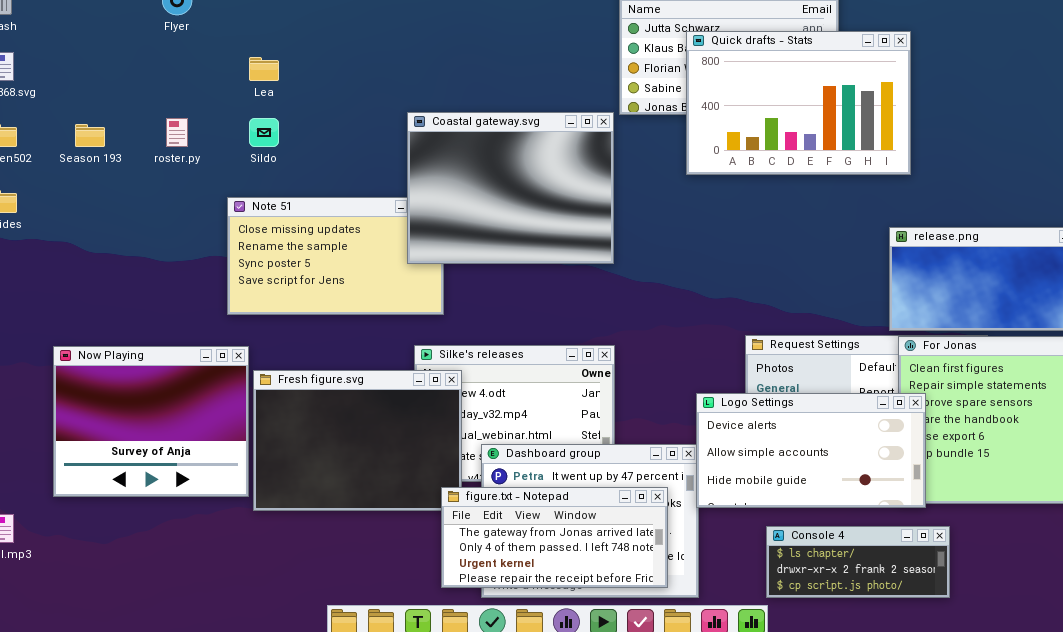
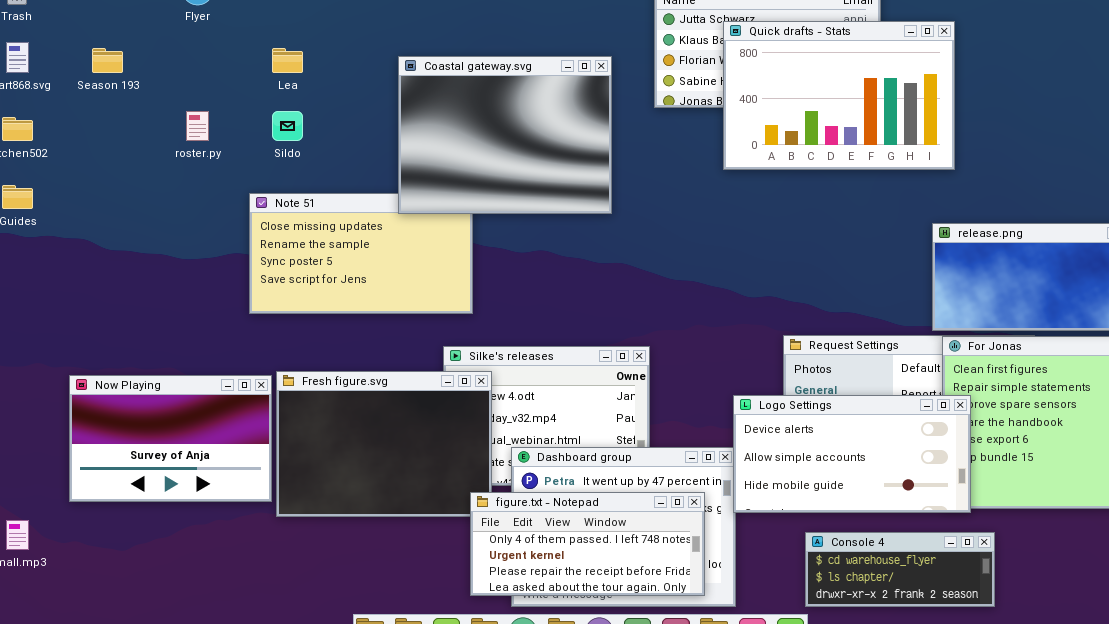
Coastal gateway.svg: [407,112,614,264] -> [398,56,612,214], moved
Season 193: [75,124,105,147] -> [92,48,123,73], moved
Now Playing: [53,346,249,497] -> [69,375,272,502], resized
figure.txt - Notepad: [441,487,668,588] -> [470,492,705,596], scrolled down 1 row
Console 4: [766,526,950,598] -> [805,532,995,607], scrolled up 1 row

